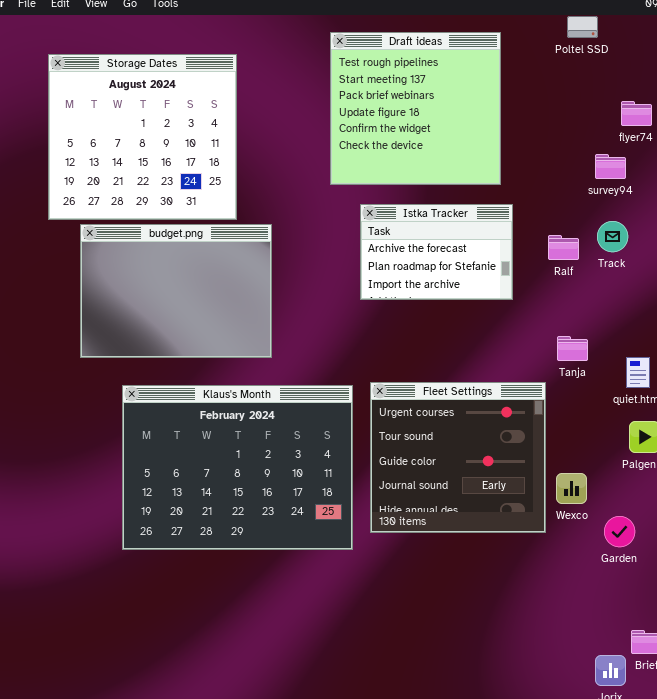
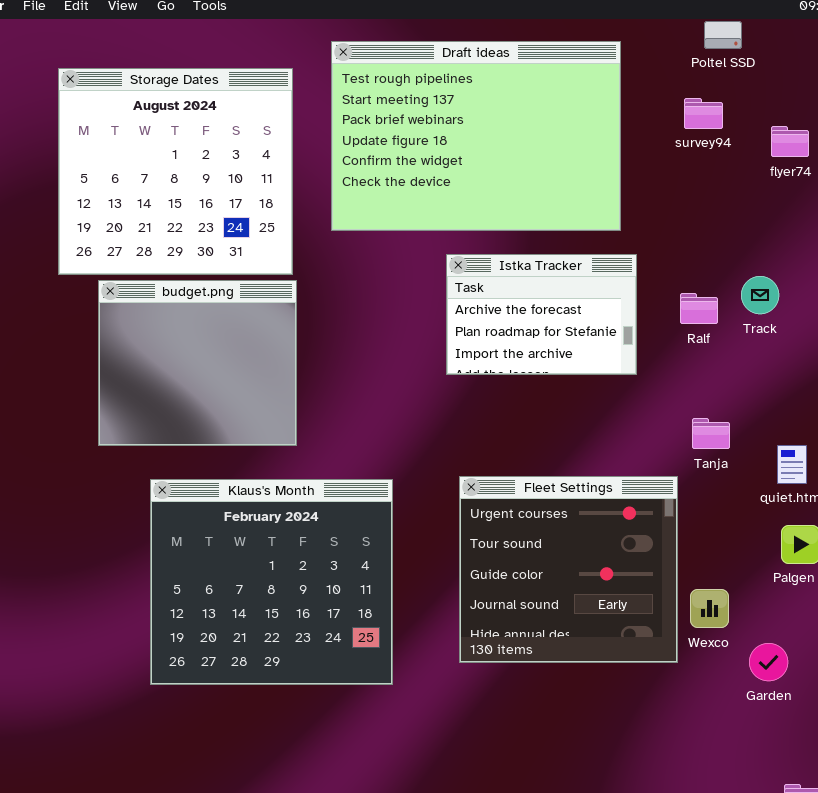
Draft ideas: [330,32,501,185] -> [331,41,621,231], resized
survey94: [595,154,626,179] -> [684,98,723,129], moved
budget.png: [80,224,272,358] -> [98,280,297,446], resized
Klaus's Month: [122,385,353,550] -> [150,479,393,685], resized

